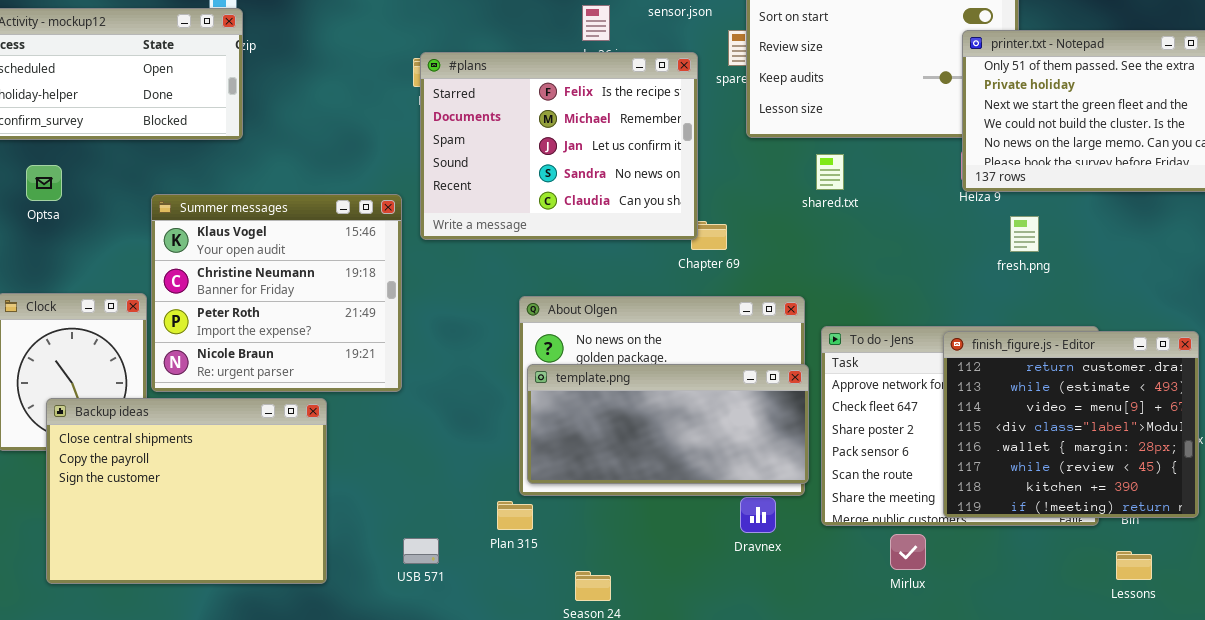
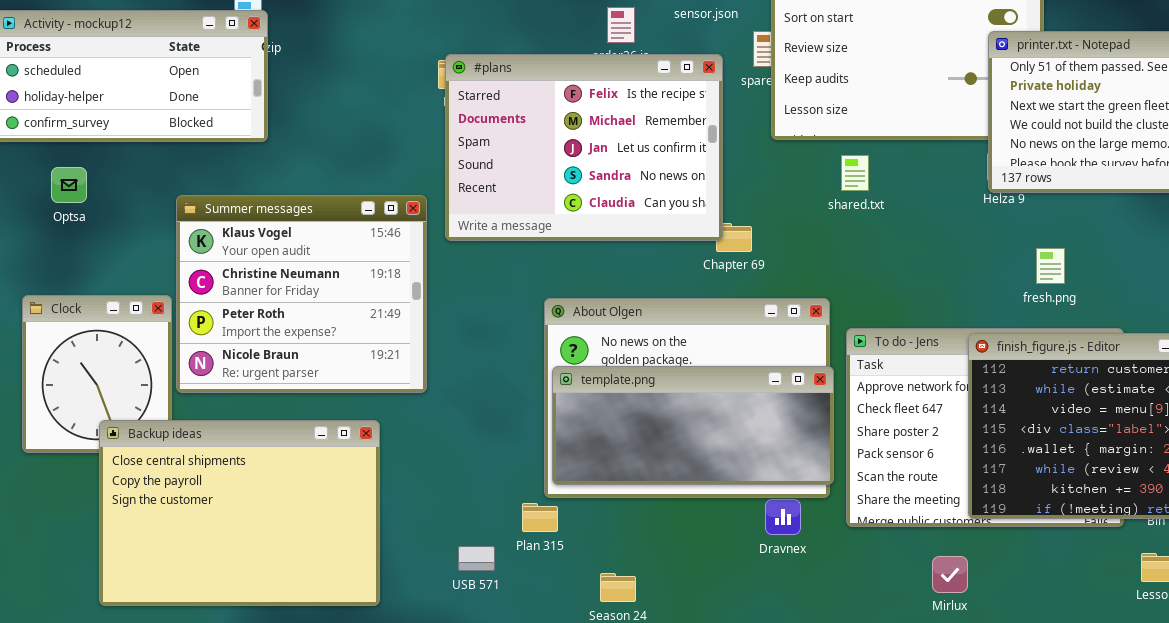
fresh.png: [1010,216,1039,252] -> [1036,248,1065,284], moved
Backup ideas: [46,398,327,584] -> [99,420,380,606], moved
Mirlux: [890,534,926,570] -> [932,556,968,593], moved
USB 571: [403,538,439,564] -> [458,546,495,571], moved

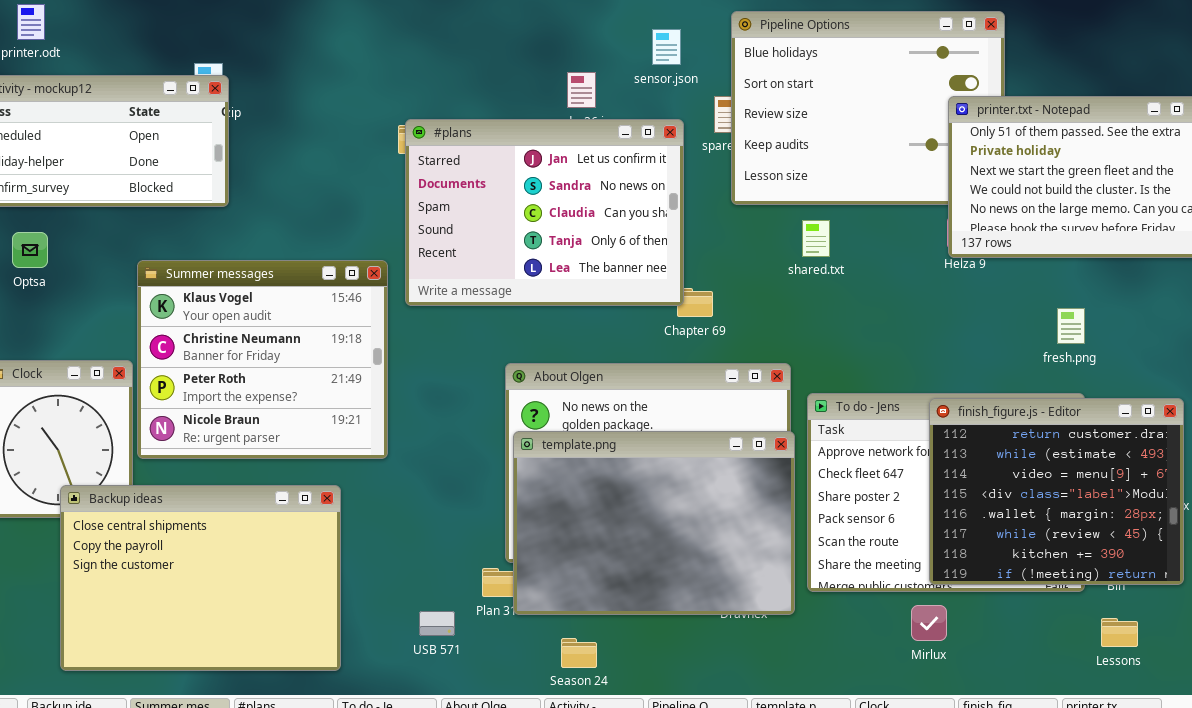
#plans: [445,54,723,241] -> [405,119,684,306], scrolled down 2 rows
fresh.png: [1036,248,1065,284] -> [1057,308,1085,344], moved
template.png: [552,366,834,485] -> [513,431,795,615], resized
Mirlux: [932,556,968,593] -> [911,605,947,641], moved

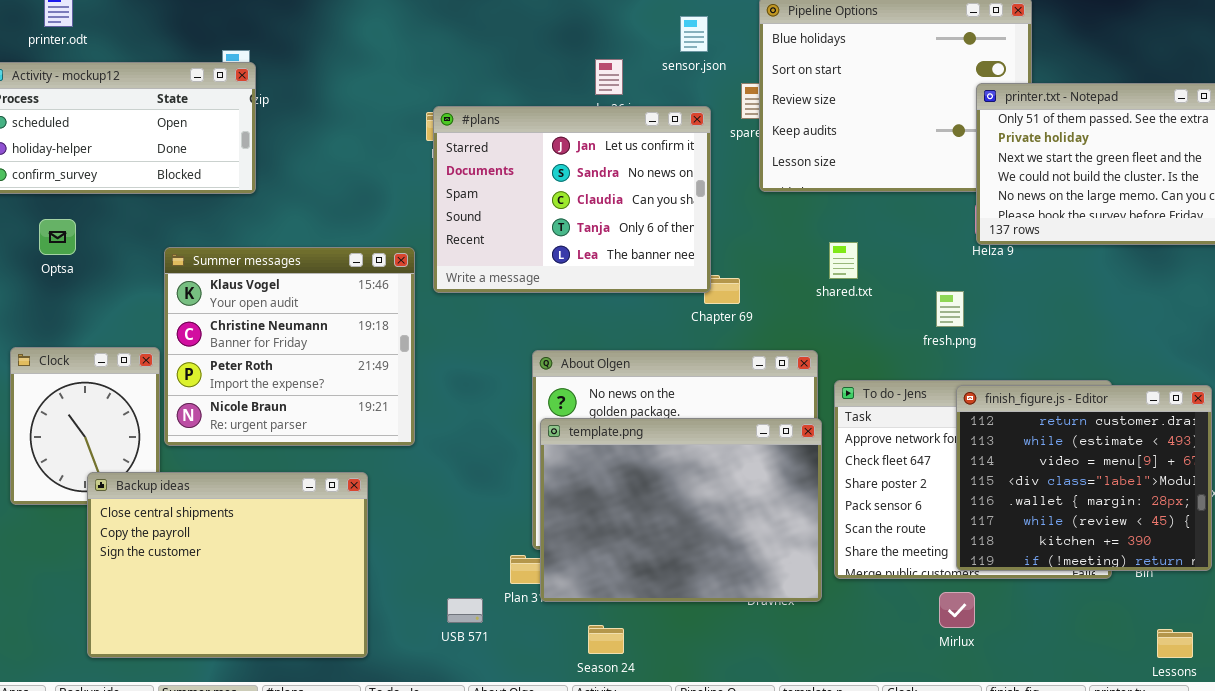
shared.txt: [802,220,830,257] -> [829,242,858,279], moved
fresh.png: [1057,308,1085,344] -> [936,291,964,327], moved
Lessons: [1101,618,1138,647] -> [1157,629,1193,658], moved

